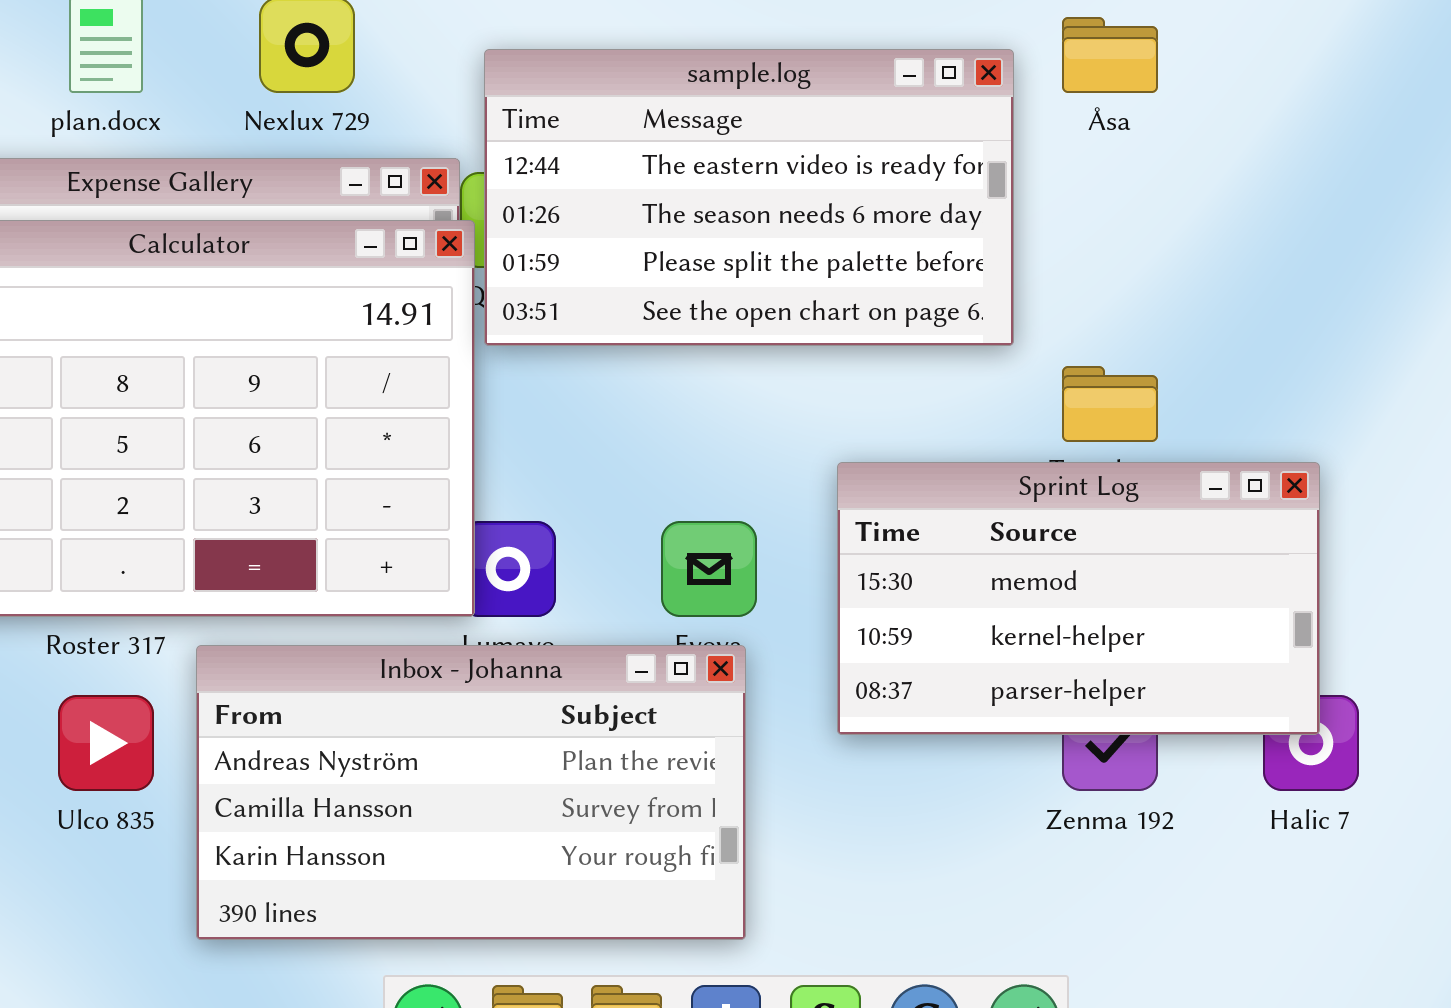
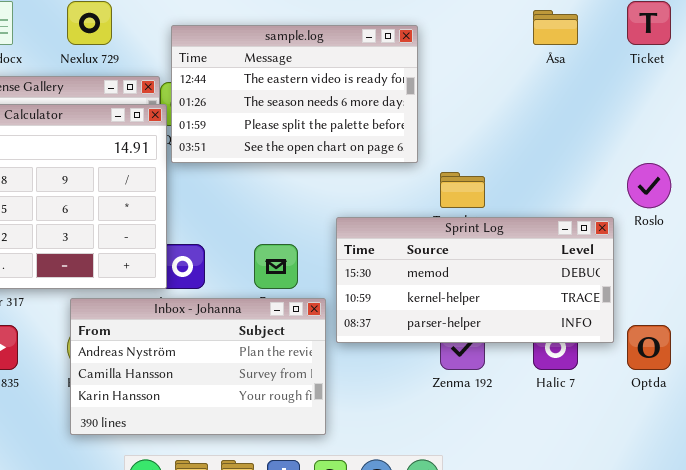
Åsa: [1062,17,1158,93] -> [533,10,578,45], moved
Sprint Log: [837,462,1320,735] -> [336,217,614,343], resized
Inbox - Johanna: [196,645,746,940] -> [70,298,326,435], moved

